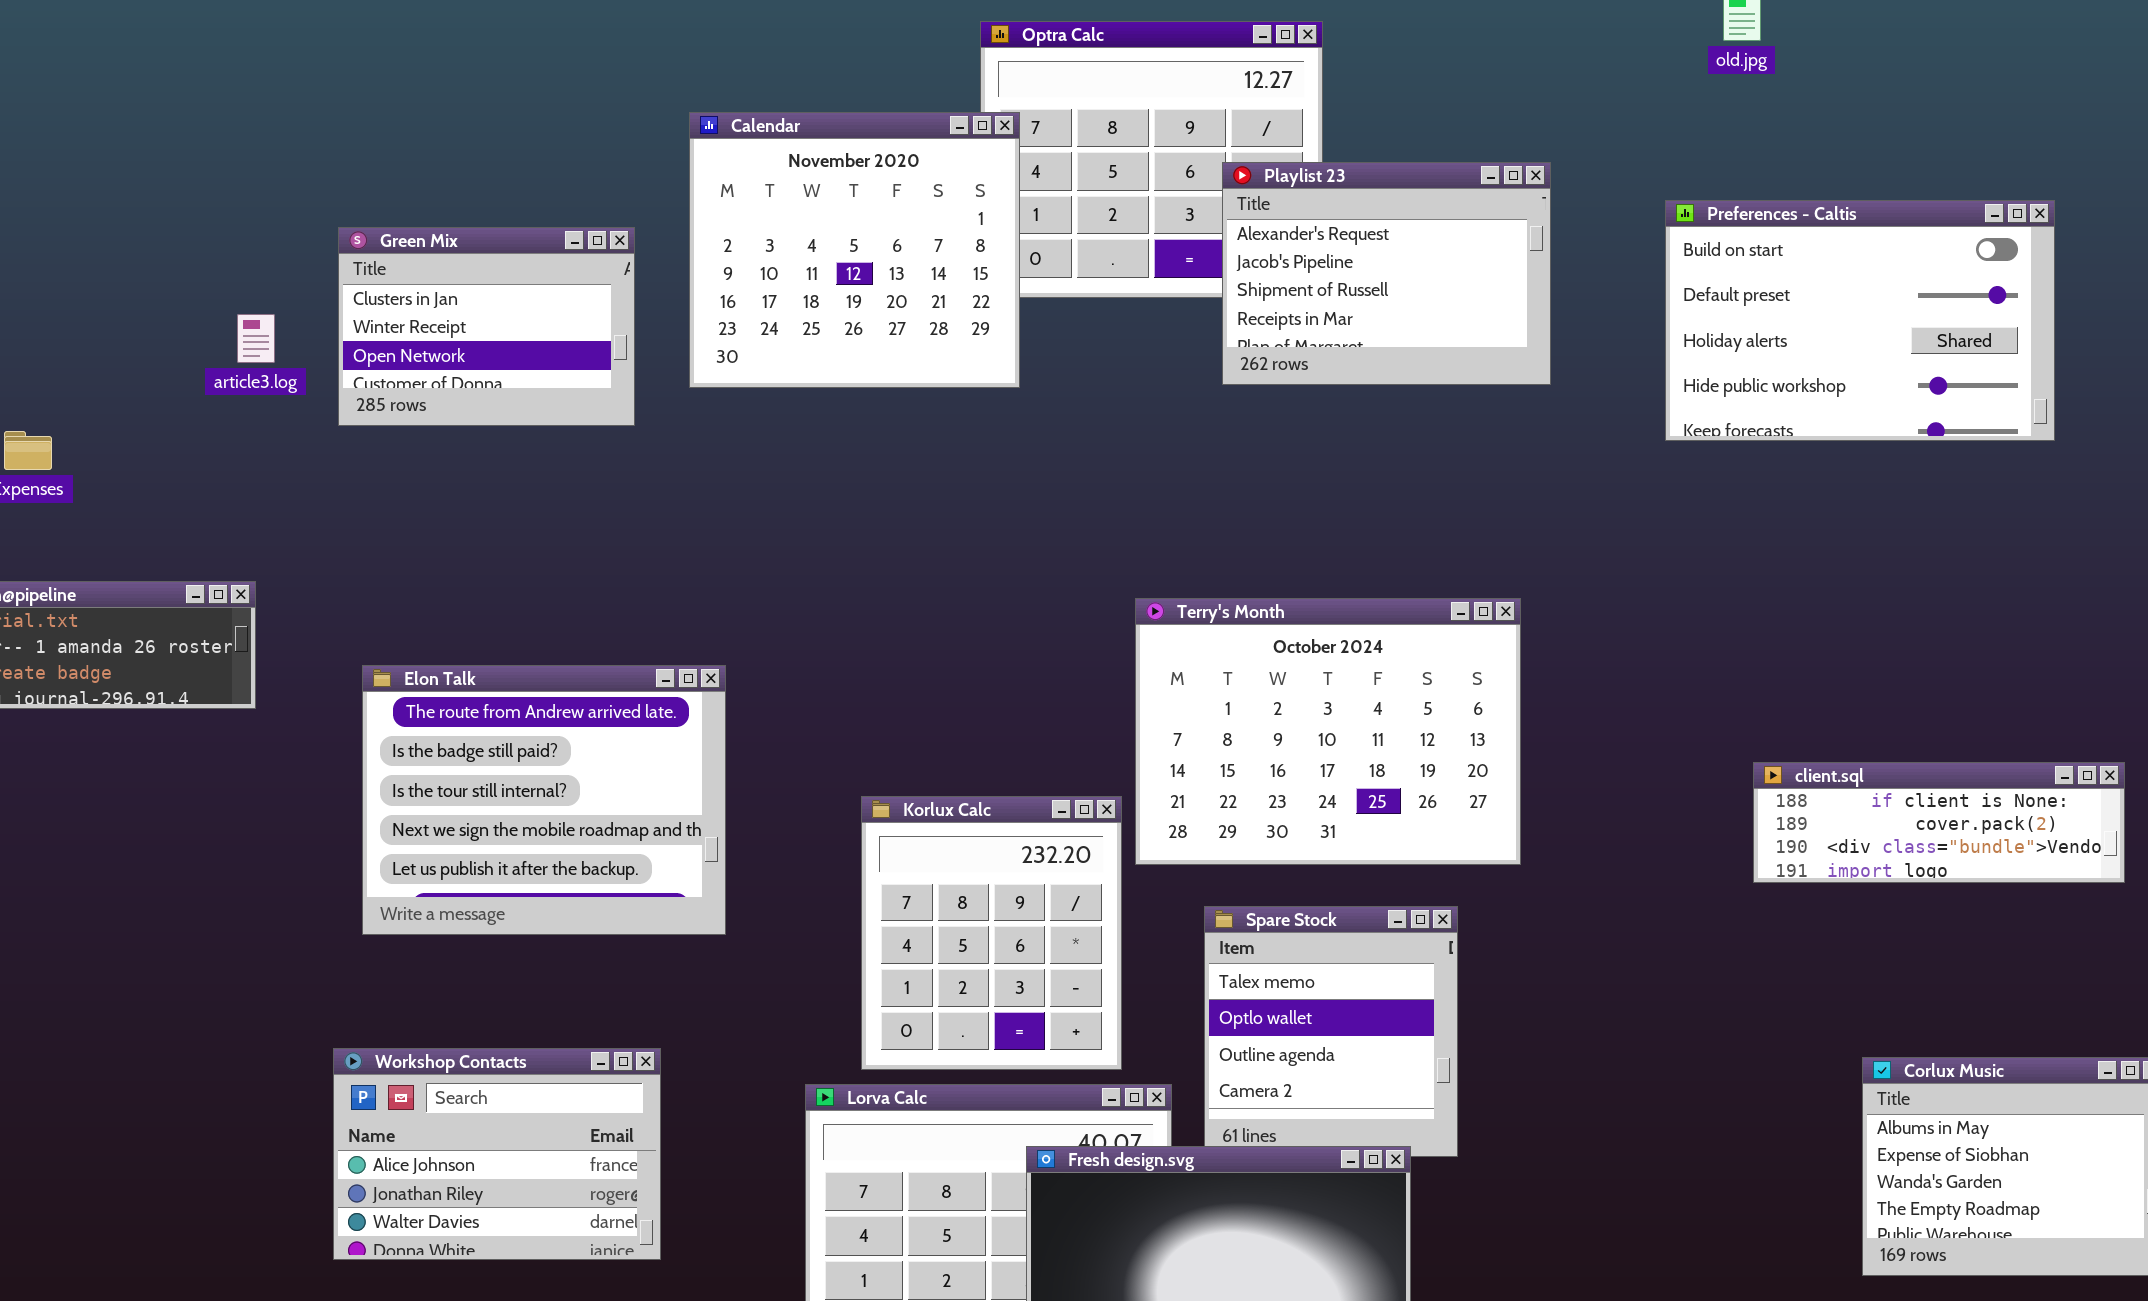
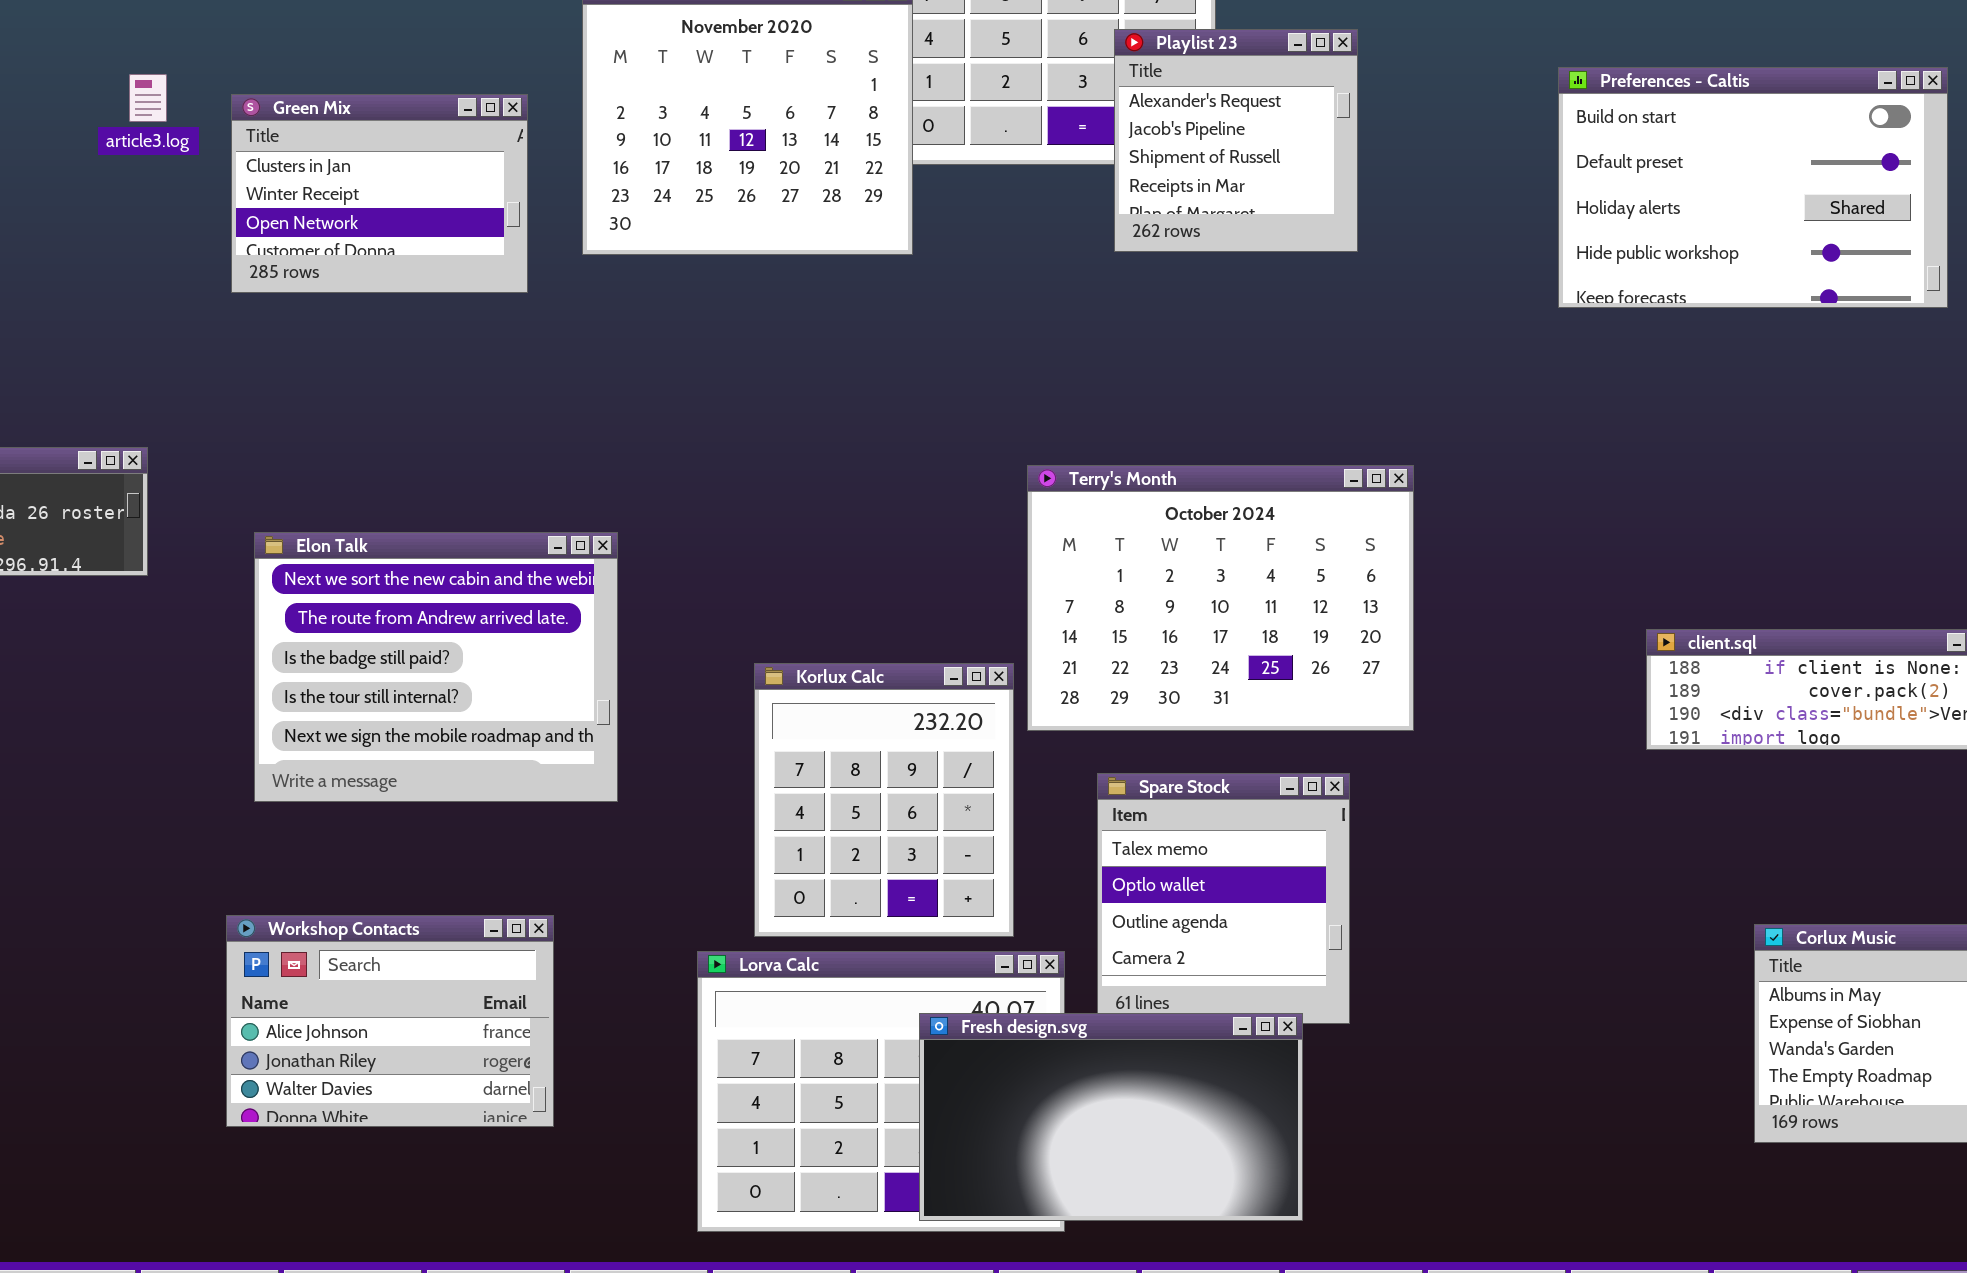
Playlist 23: [1222,162,1551,385] -> [1114,29,1358,252], resized
article3.log: [237,314,275,363] -> [129,74,167,122], moved
Elon Talk: [362,665,726,935] -> [254,532,618,802], scrolled up 1 row

